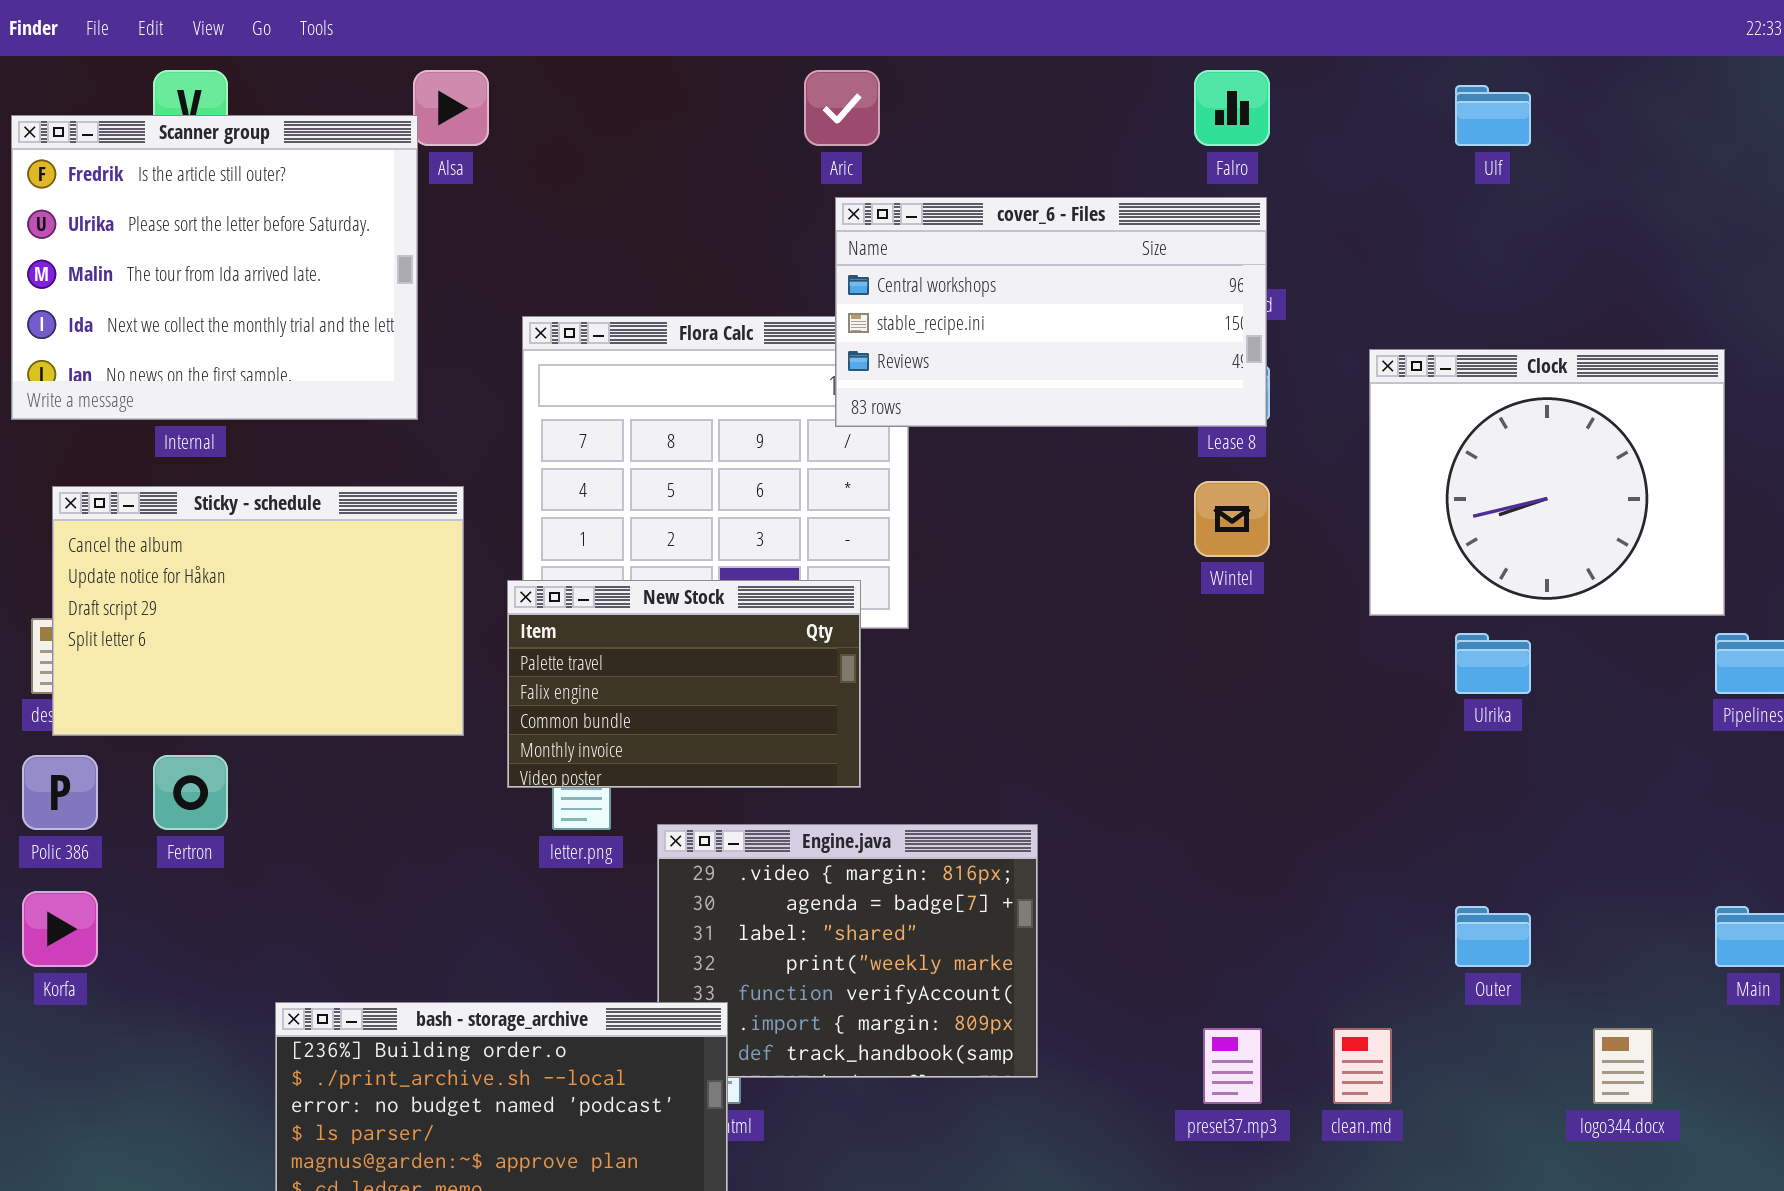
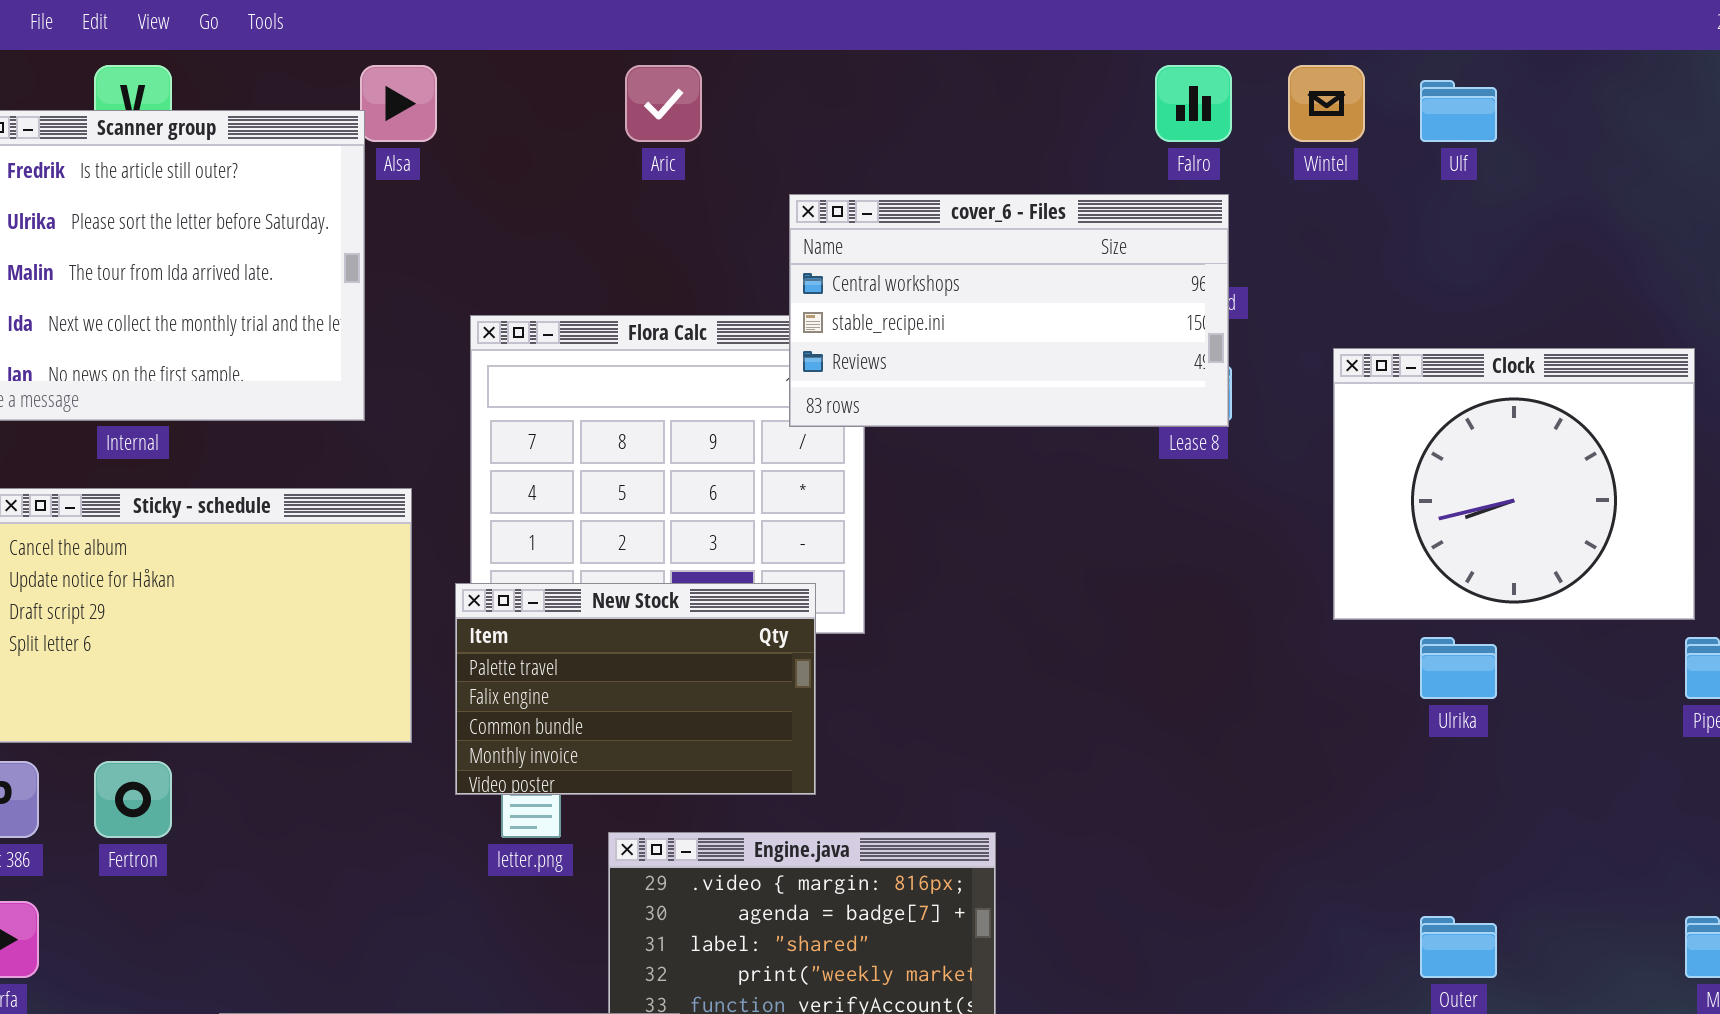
Aric: [804,70,880,146] -> [625,65,702,142], moved
Wintel: [1194,481,1270,557] -> [1288,65,1365,142], moved

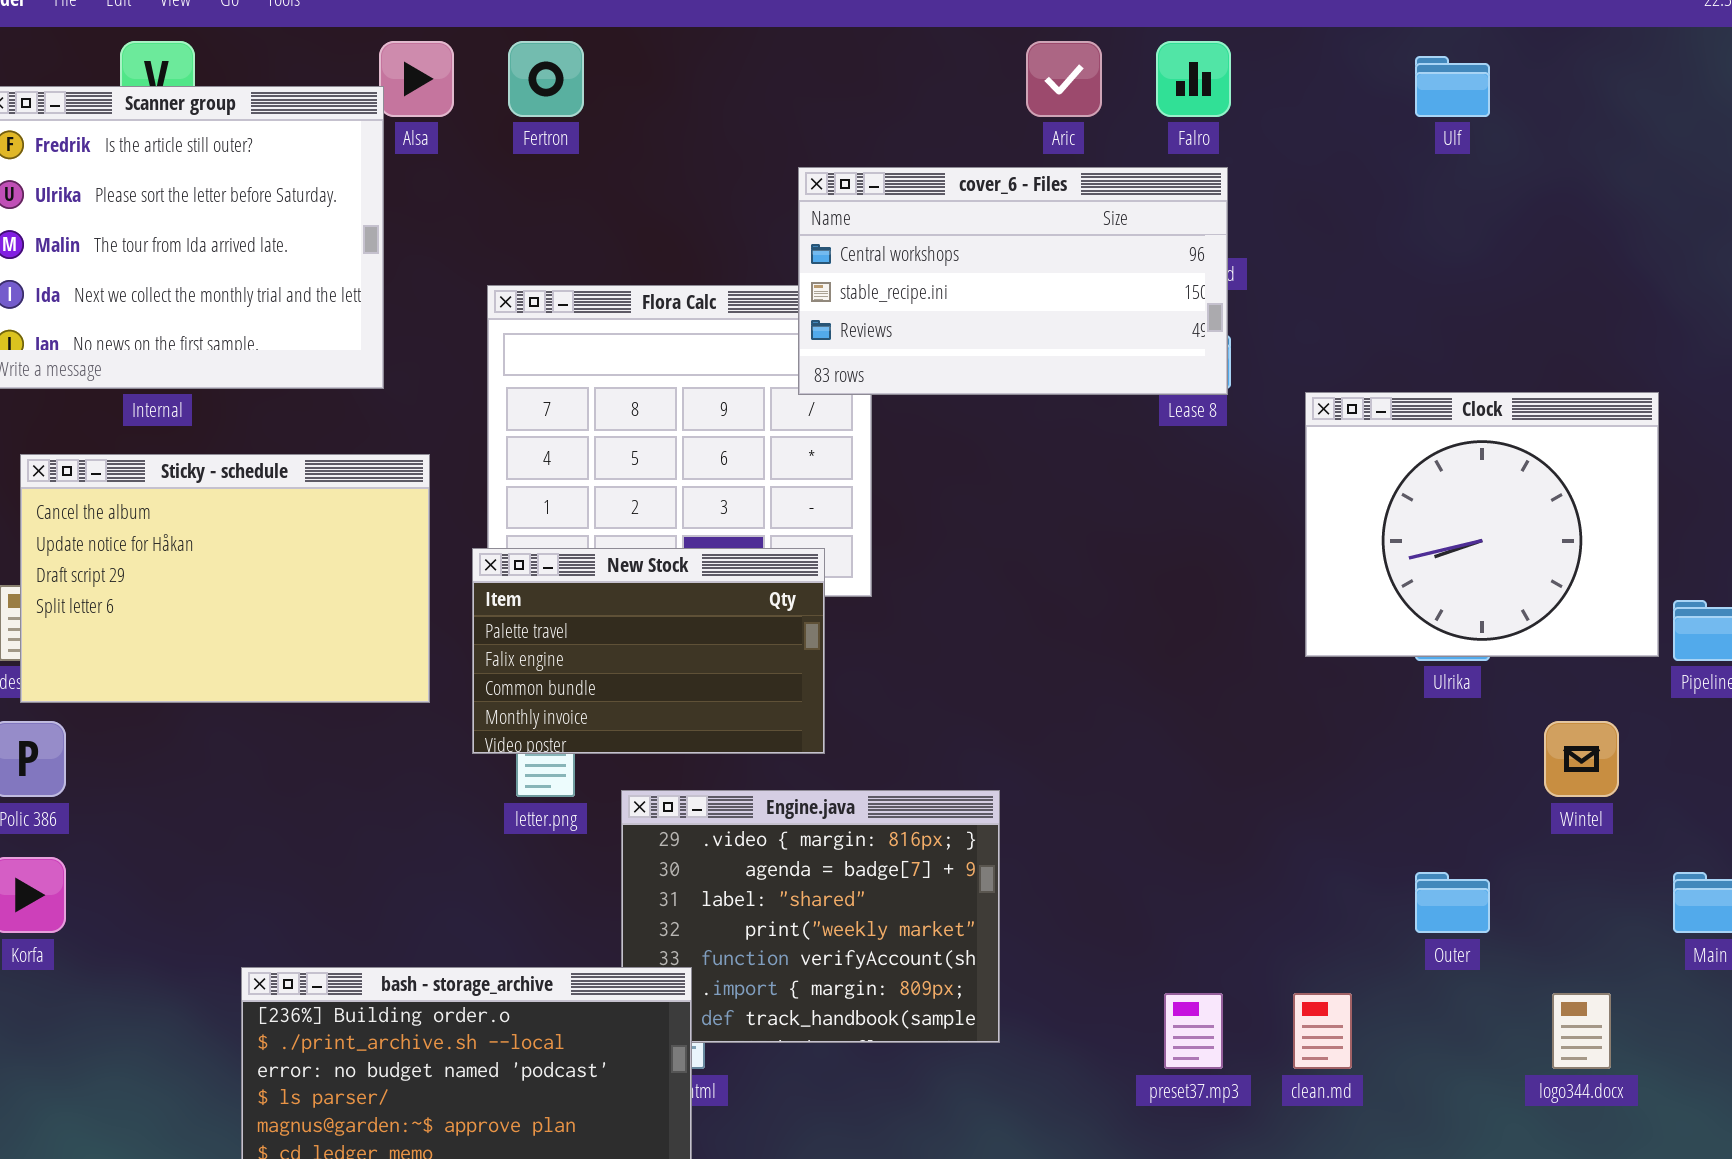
Aric: [625,65,702,142] -> [1026,41,1102,117], moved
Wintel: [1288,65,1365,142] -> [1544,721,1619,797], moved
Clock: [1333,348,1695,620] -> [1305,392,1659,657], moved
Fertron: [94,761,172,838] -> [508,41,584,117], moved

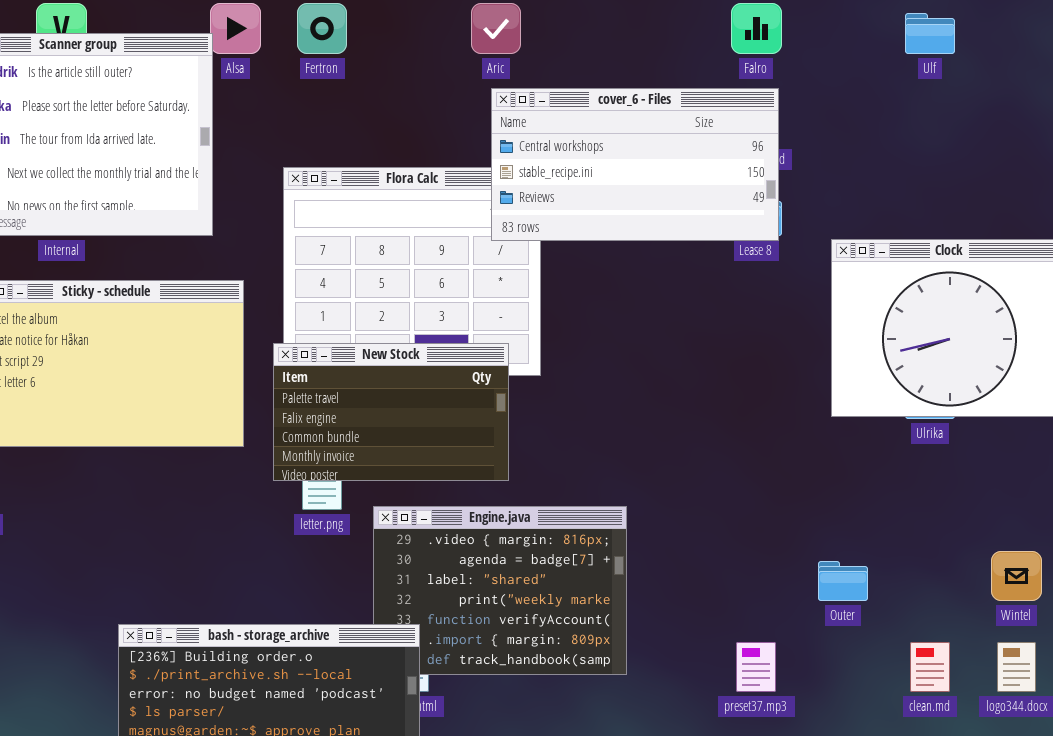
Aric: [1026,41,1102,117] -> [471,3,521,54], moved
Wintel: [1544,721,1619,797] -> [991,551,1042,601], moved
Outer: [1415,872,1490,933] -> [818,561,868,601], moved
clean.md: [1293,993,1352,1069] -> [910,642,950,692], moved

